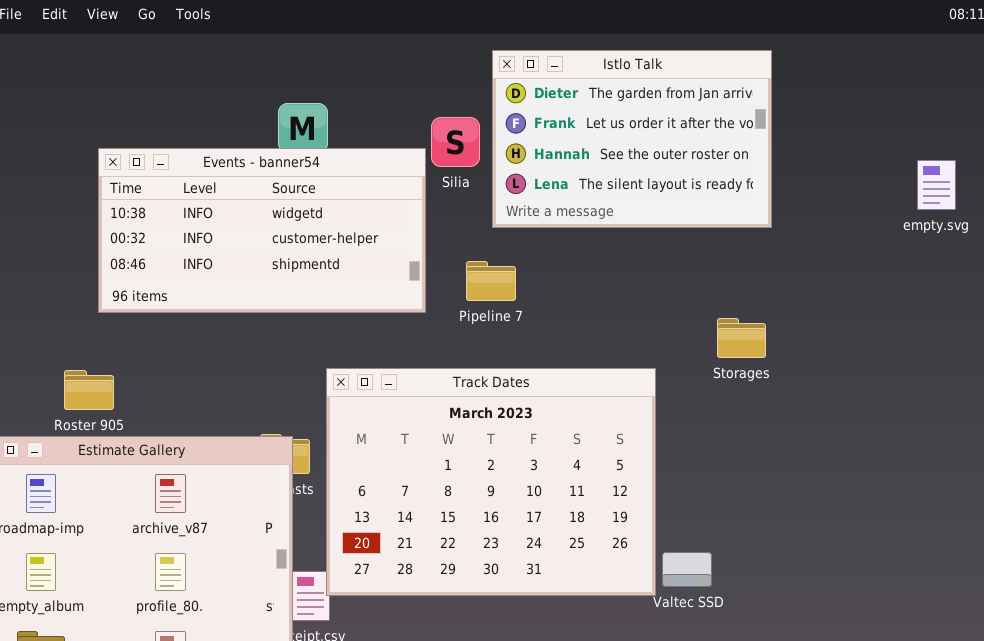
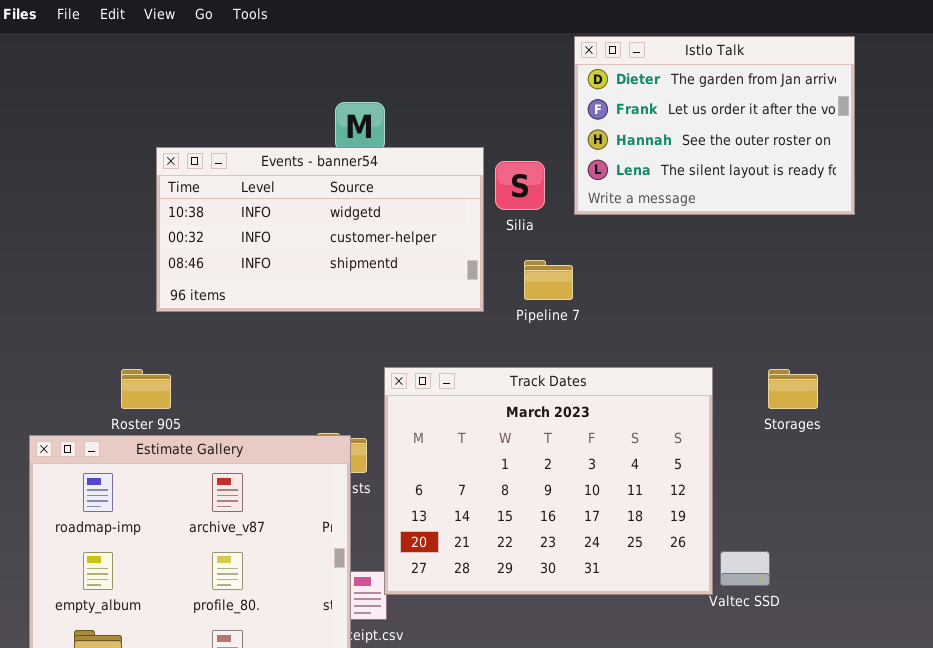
Istlo Talk: [492,50,772,228] -> [574,36,855,215], moved
Silia: [431,117,480,167] -> [495,161,545,210], moved
Storages: [717,318,766,358] -> [768,369,818,409], moved

